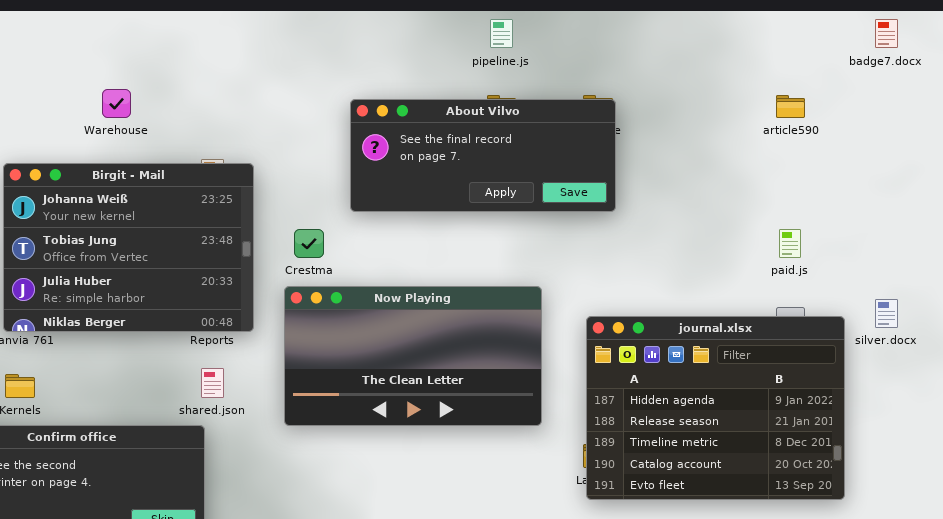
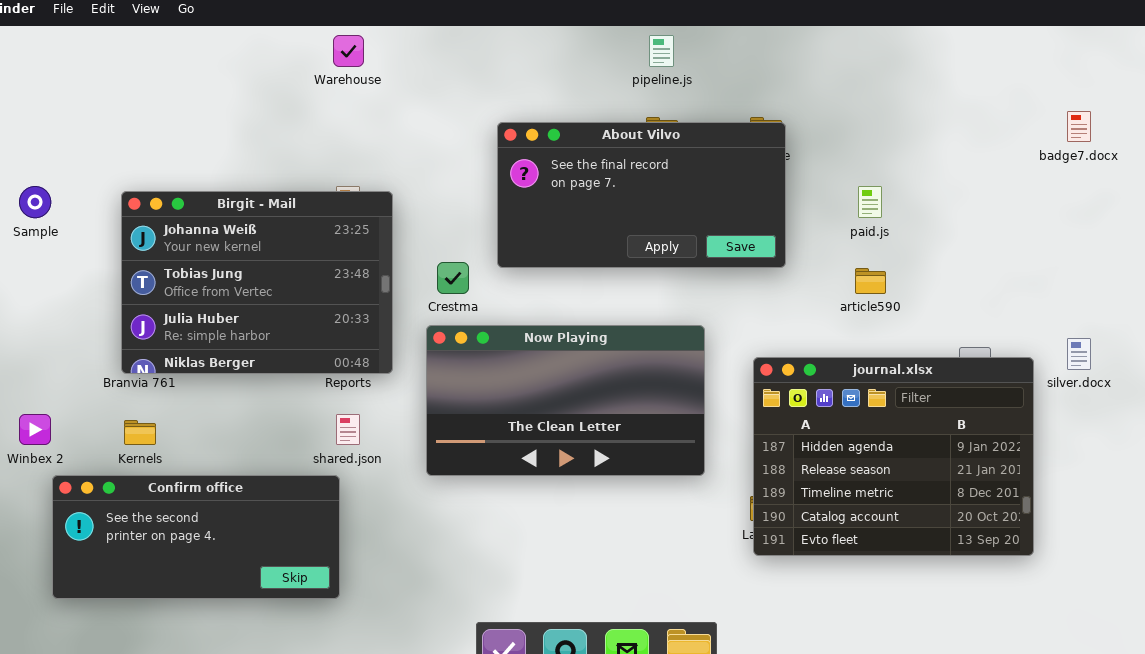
badge7.docx: [875,19,898,48] -> [1067,111,1091,142], moved
Warehouse: [102,89,131,118] -> [333,35,364,67], moved
article590: [776,95,805,118] -> [855,268,886,294], moved
About Vilvo: [350,99,616,212] -> [497,122,786,268], resized
paid.js: [779,229,801,258] -> [858,186,882,218], moved

